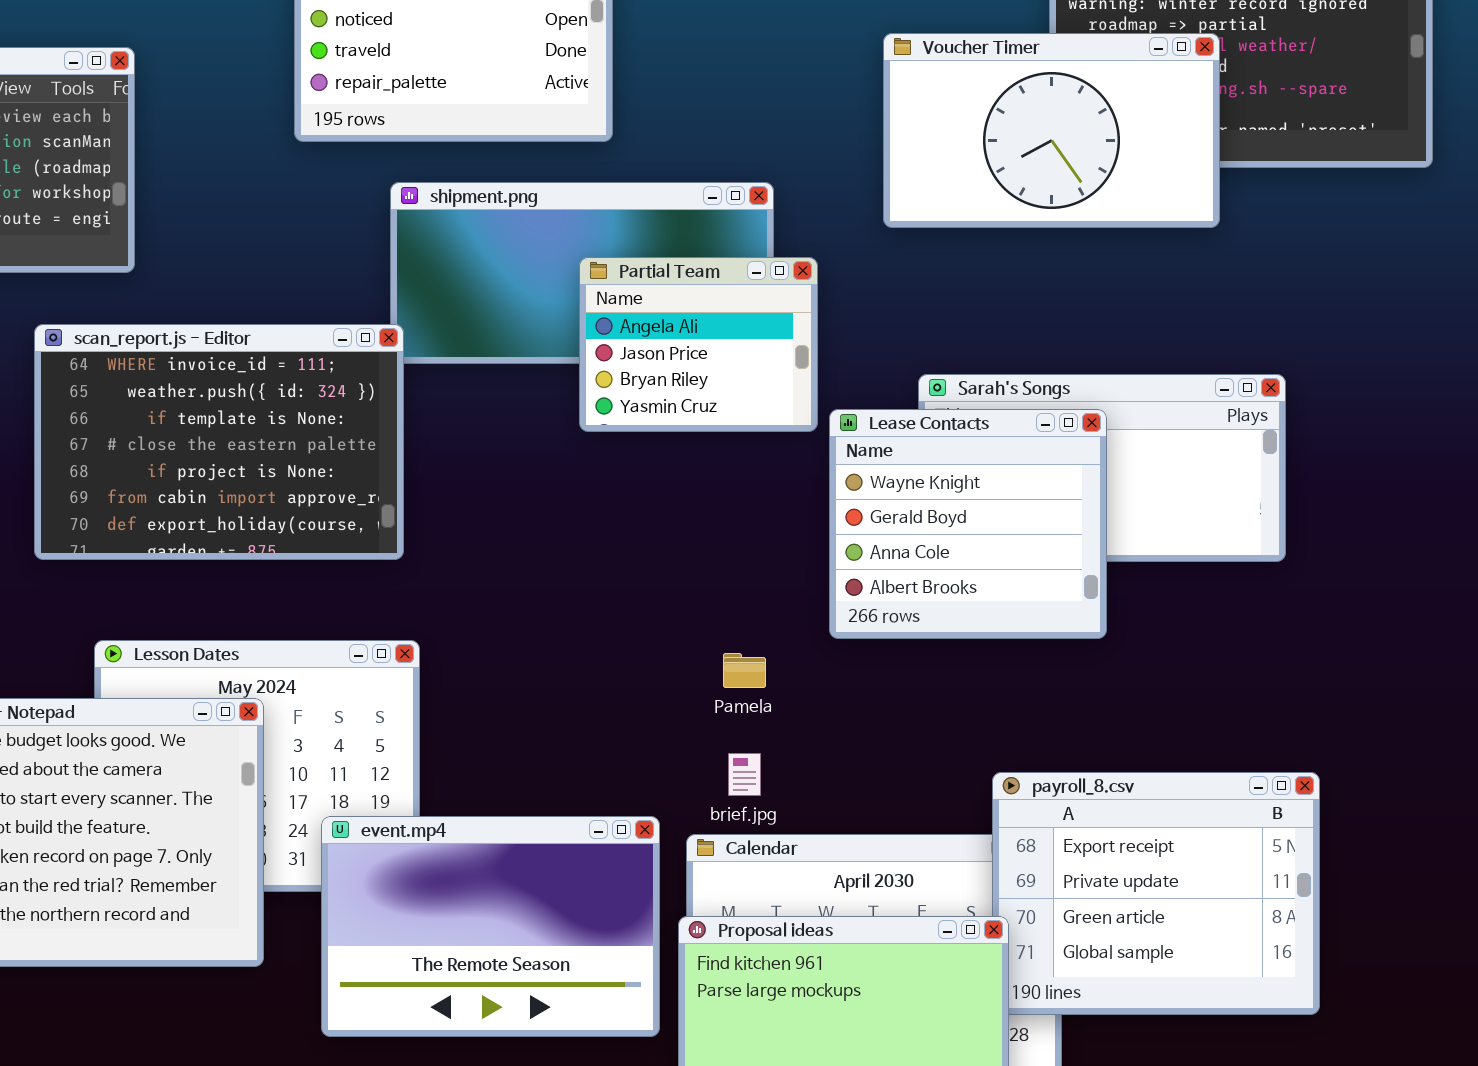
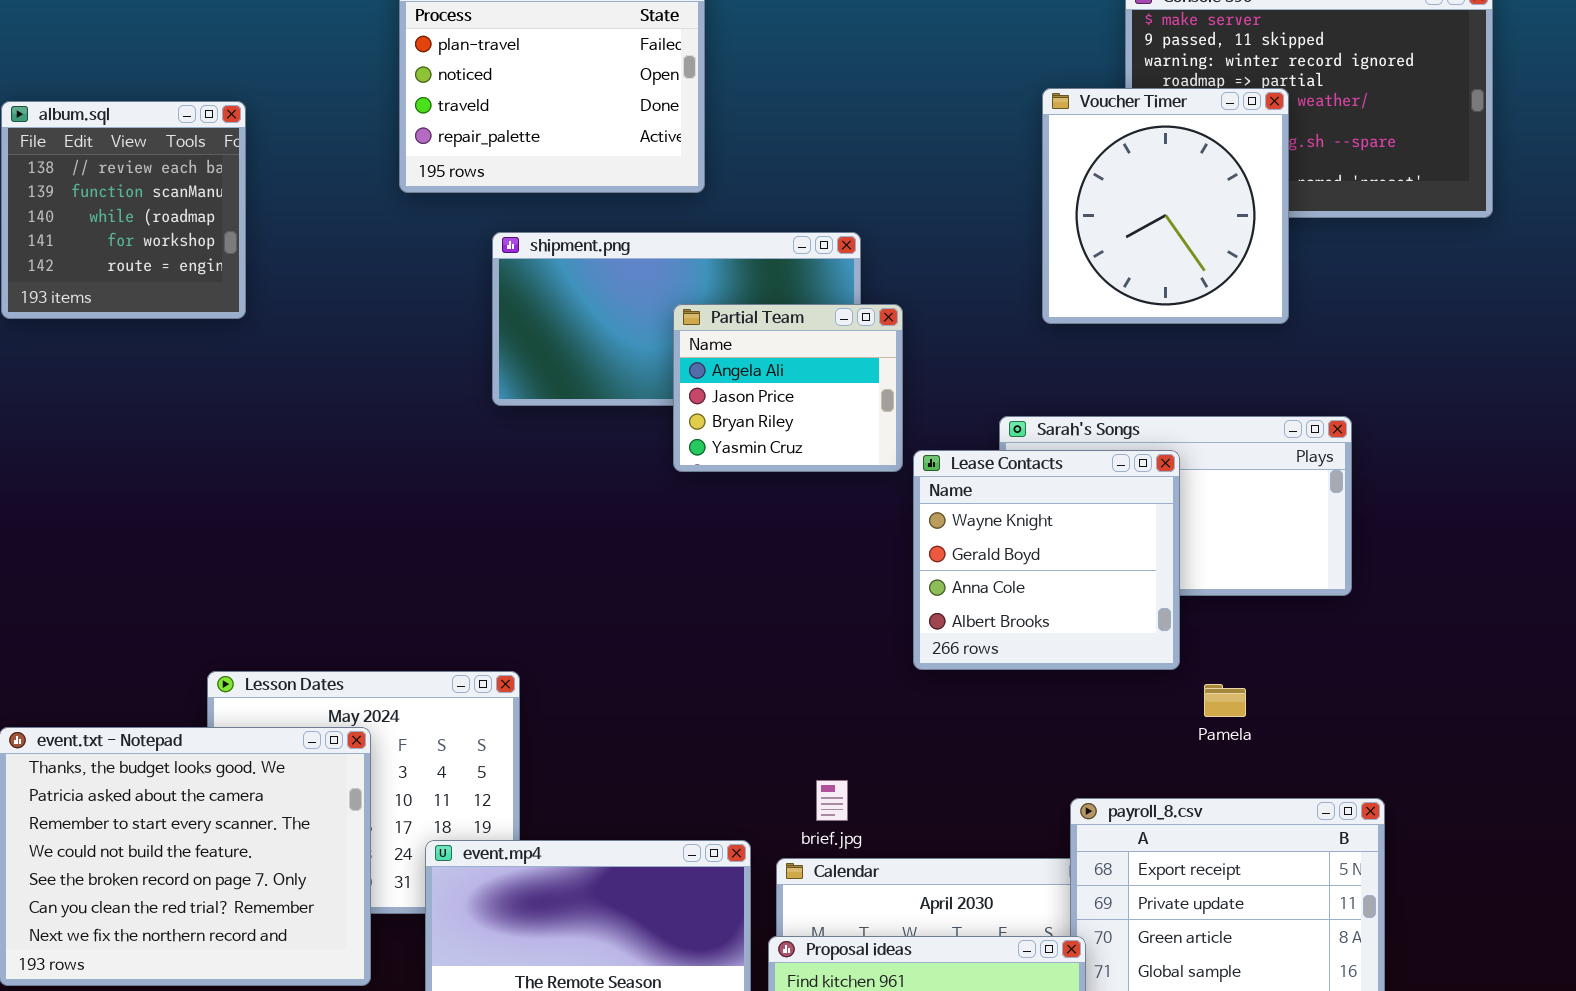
Voucher Timer: [883,33,1220,228] -> [1042,88,1289,324], resized
scan_report.js - Editor: [34,324,404,560] -> none, closed
Pamela: [723,653,766,688] -> [1204,684,1246,717], moved

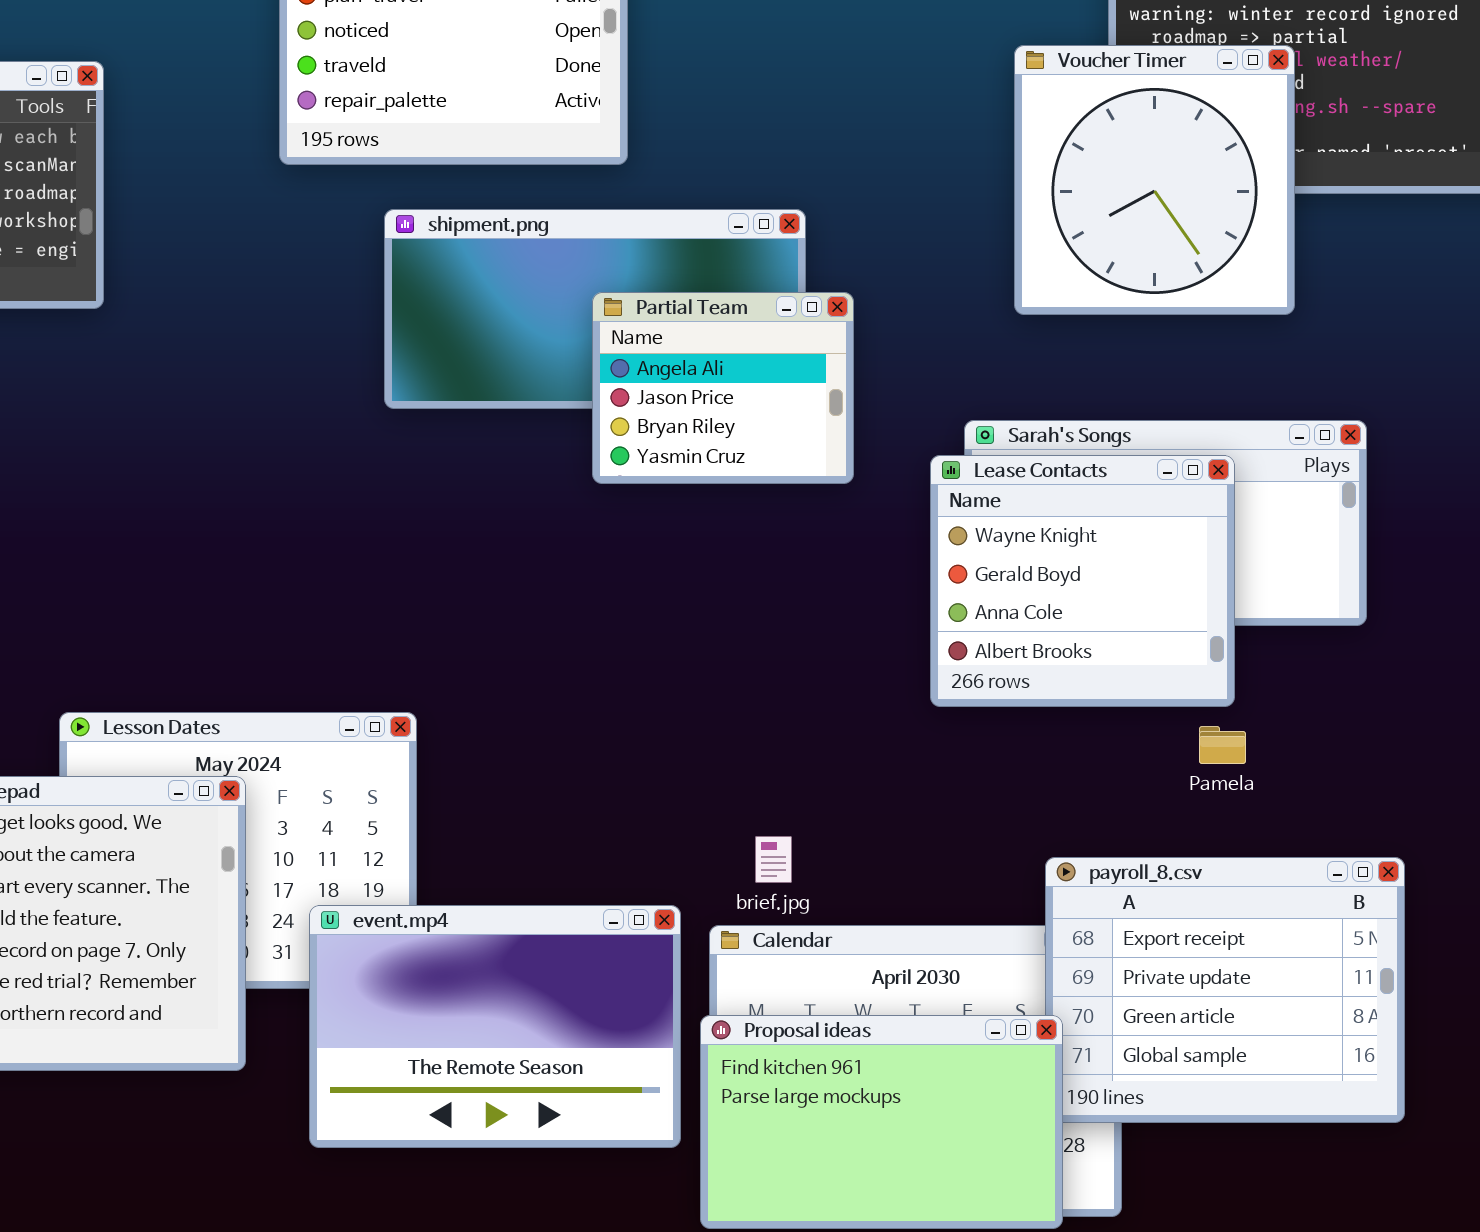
Lease Contacts: [913,450,1180,670] -> [930,455,1235,707], moved

